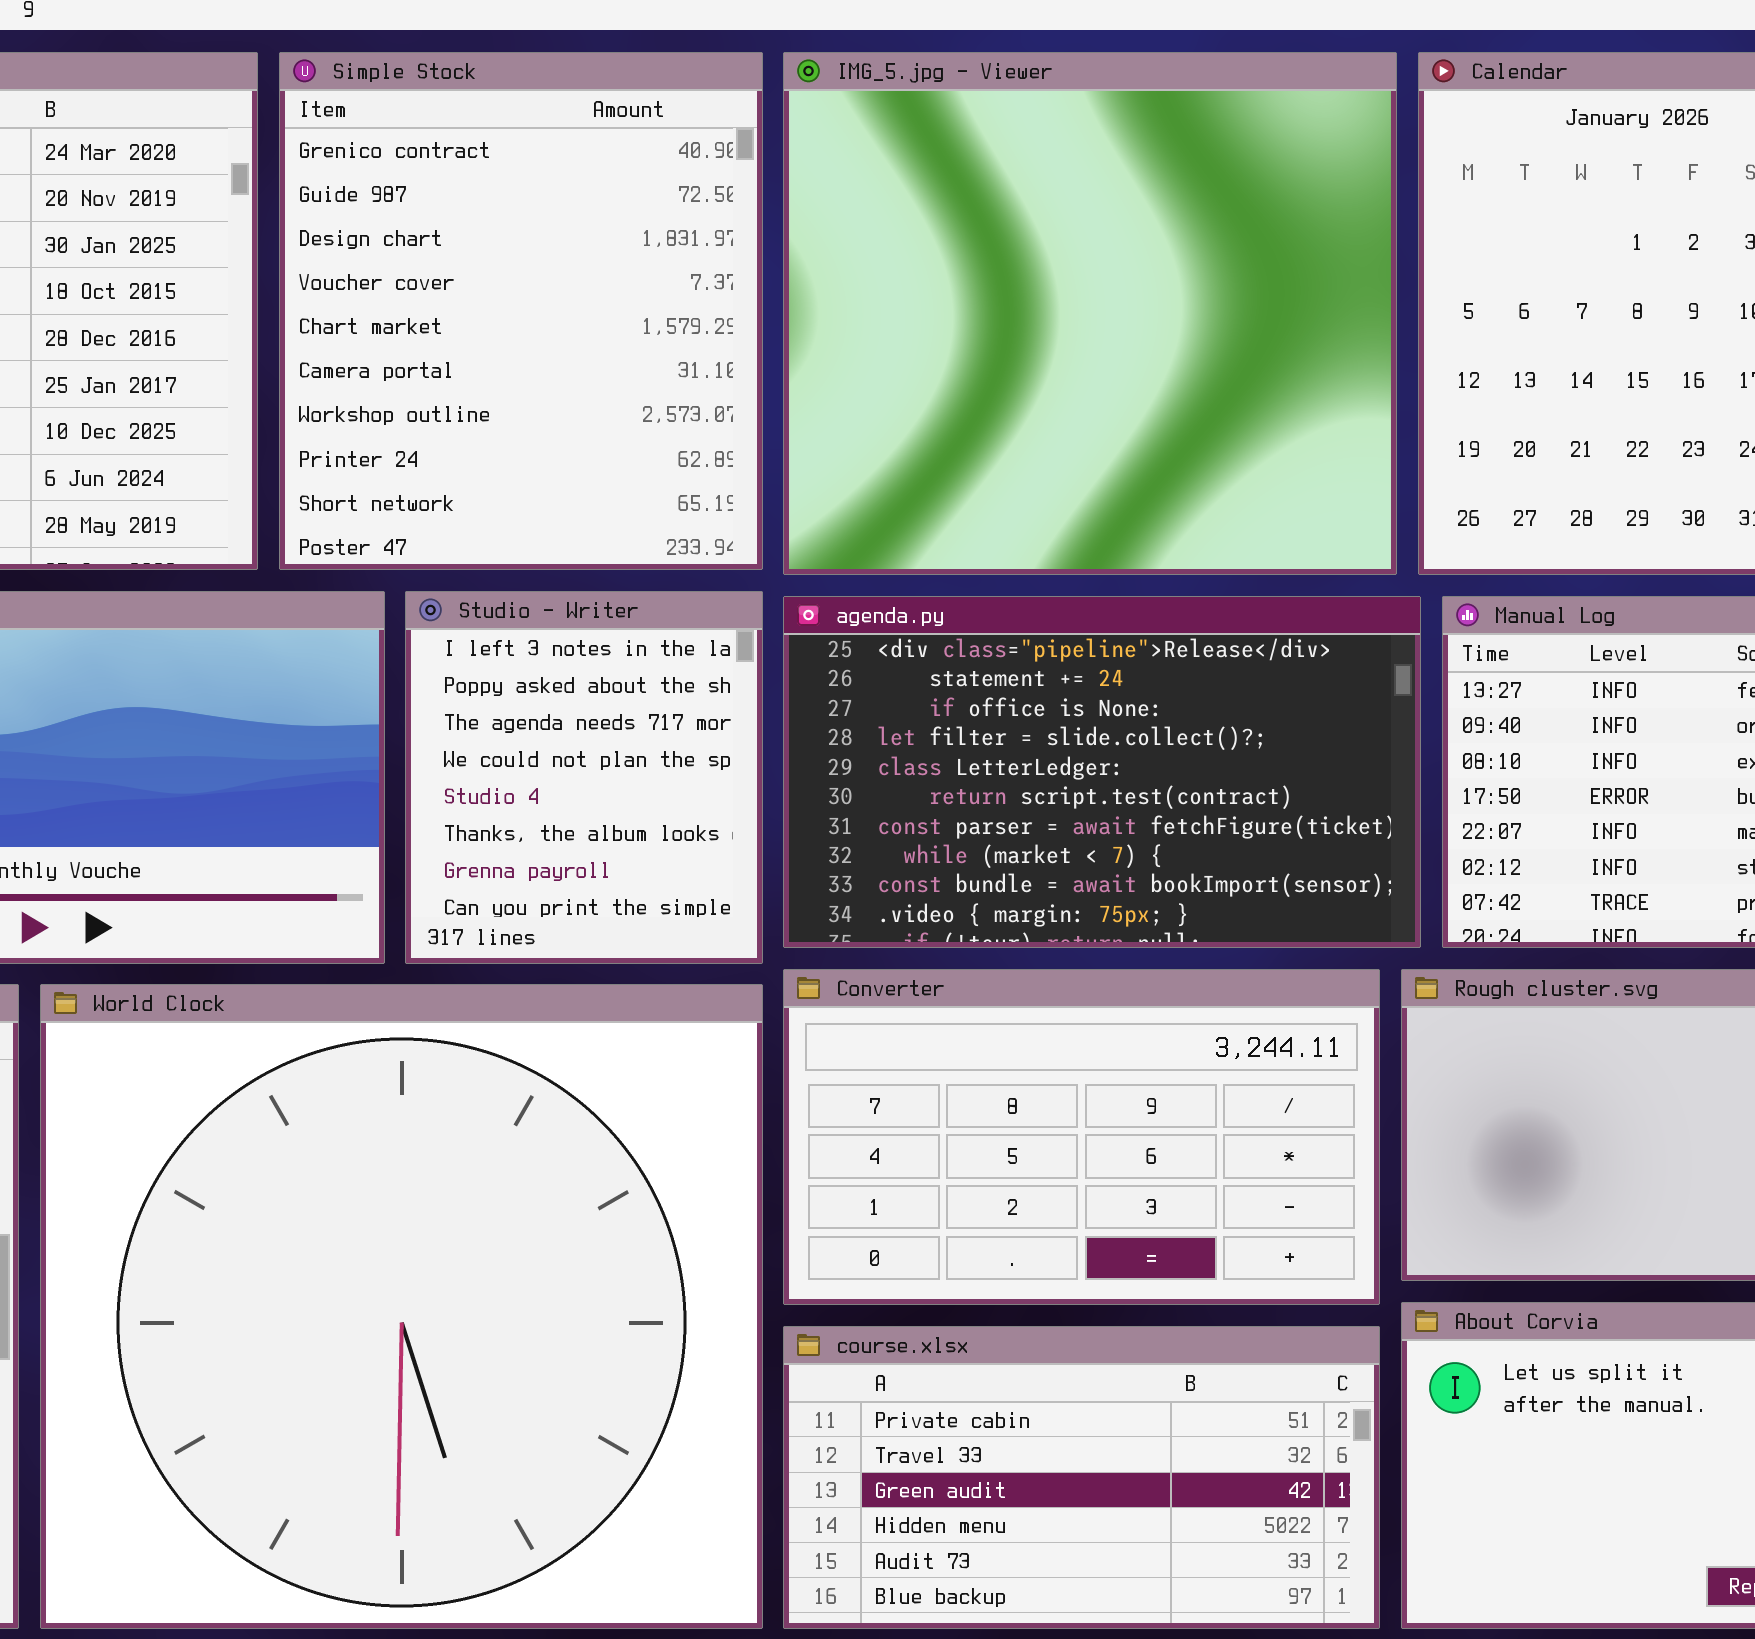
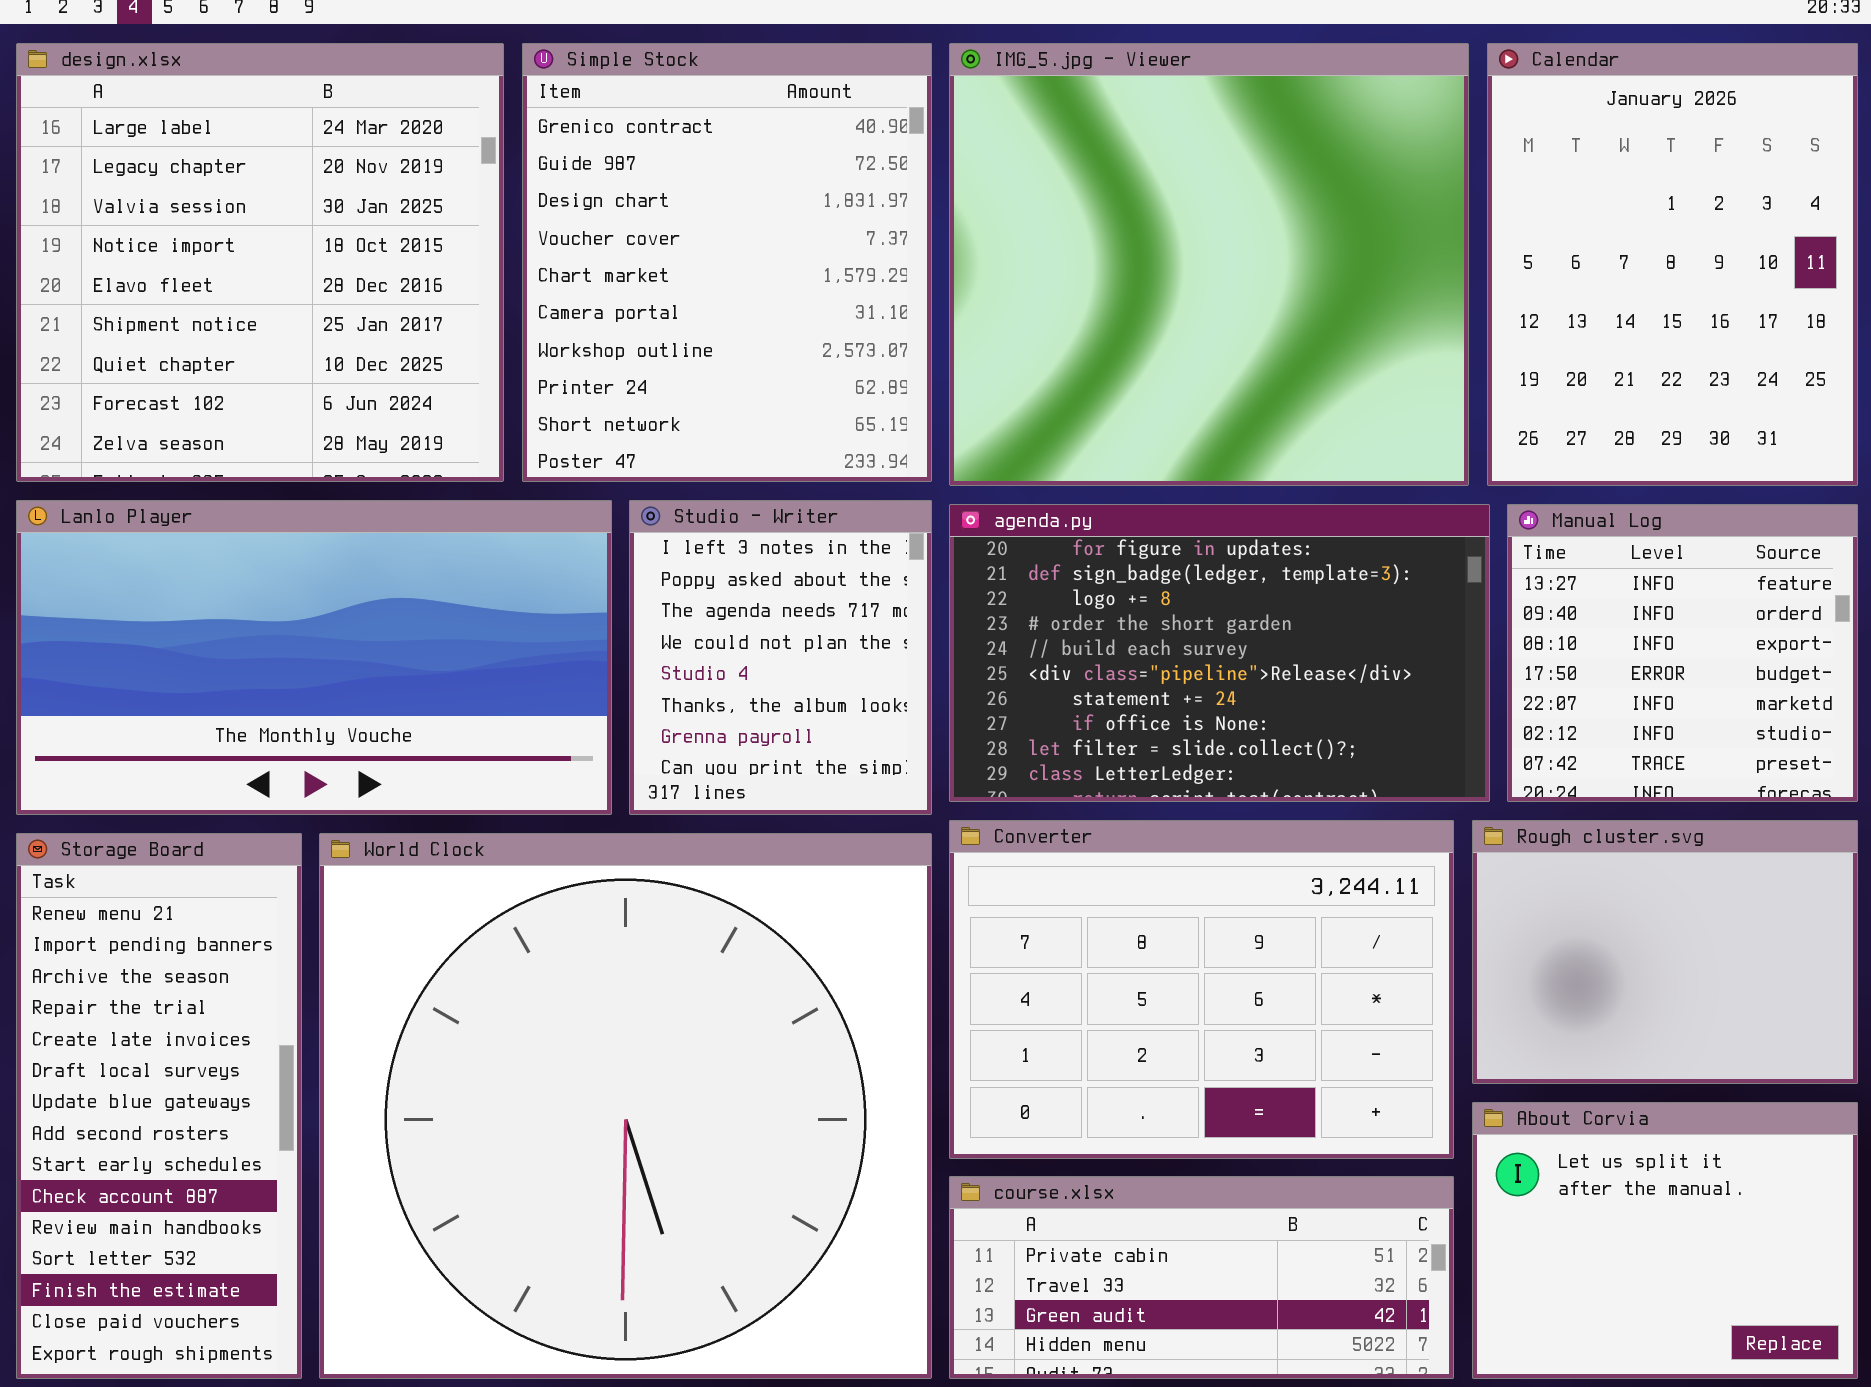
agenda.py: [783,596,1421,948] -> [949,504,1490,802], scrolled up 5 rows
Converter: [783,969,1380,1305] -> [949,820,1454,1159], resized
course.xlsx: [783,1326,1380,1629] -> [949,1176,1454,1379], resized

